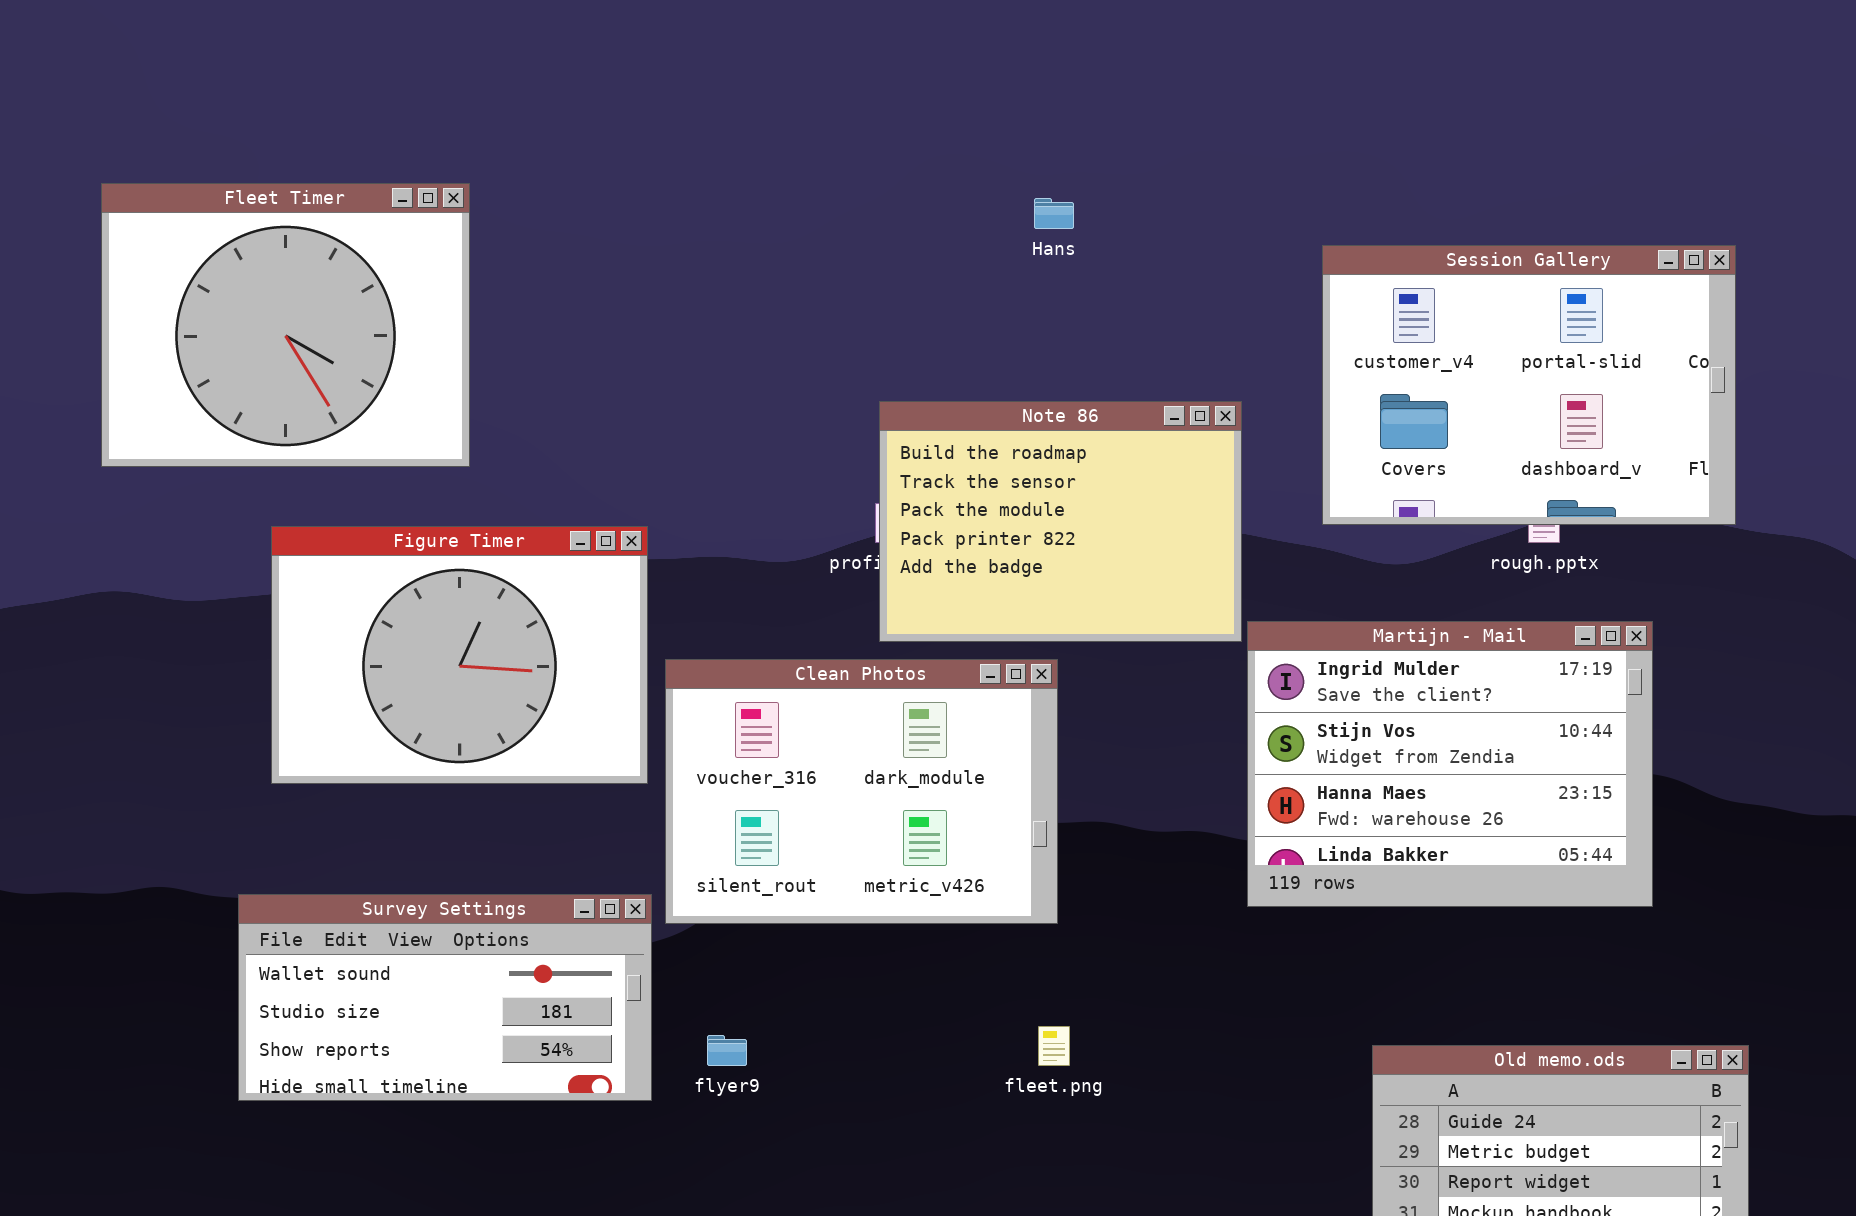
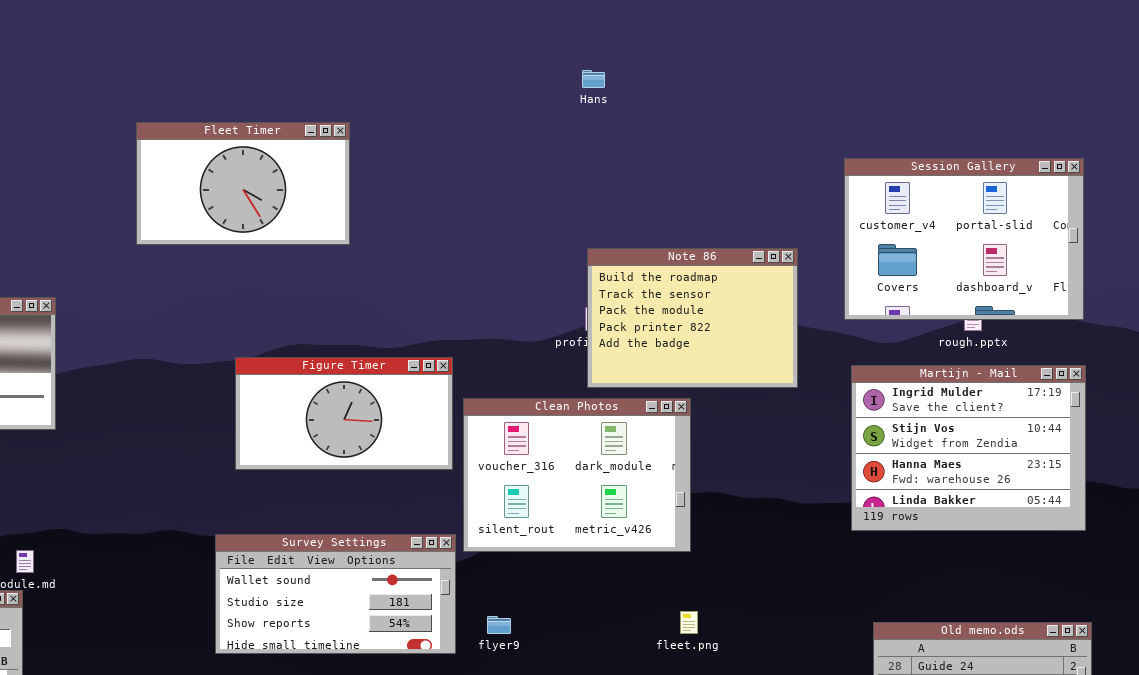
Fleet Timer: [101,183,470,467] -> [136,122,350,245], resized
Hans: [1034,198,1074,229] -> [582,70,605,88], moved
Figure Timer: [271,526,648,784] -> [235,357,453,470], resized
Martijn - Mail: [1247,621,1653,907] -> [851,365,1086,531], moved

